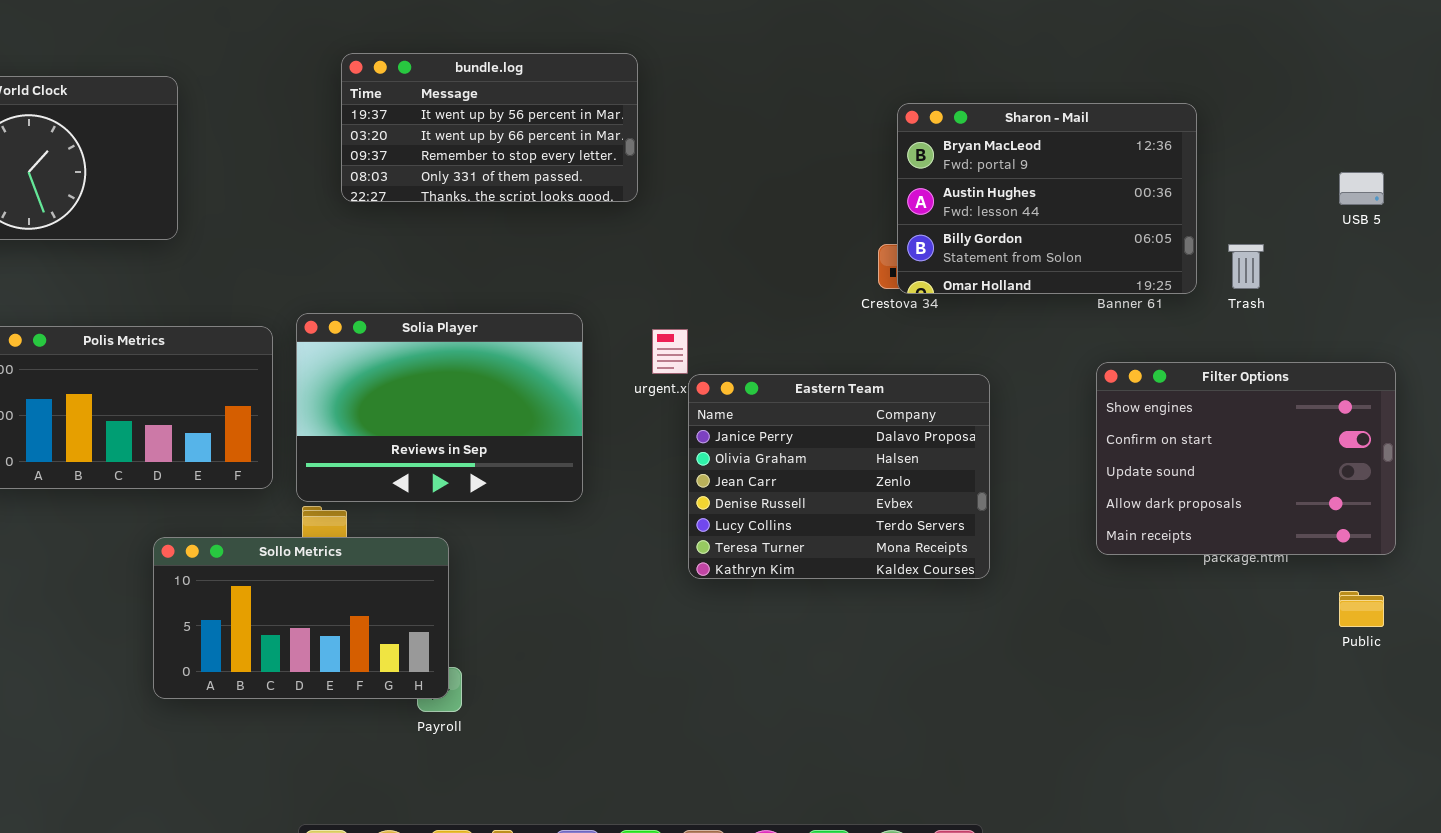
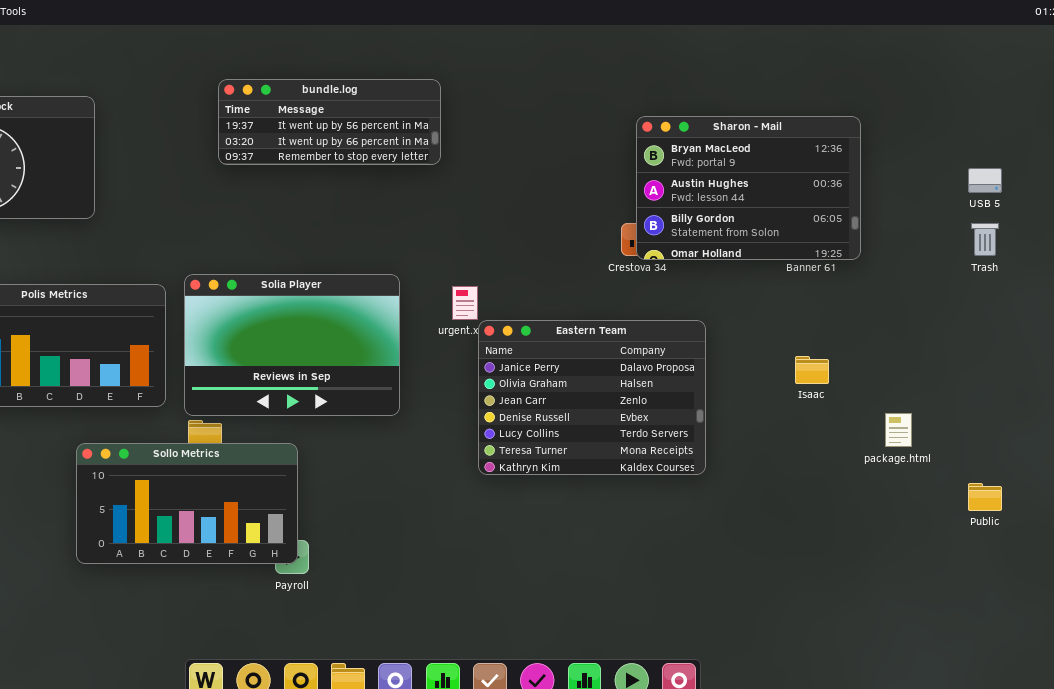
bundle.log: [341,53,638,202] -> [218,79,441,165], resized
Trash: [1228,244,1264,289] -> [971,223,999,256], moved
Filter Options: [1096,362,1396,555] -> none, closed

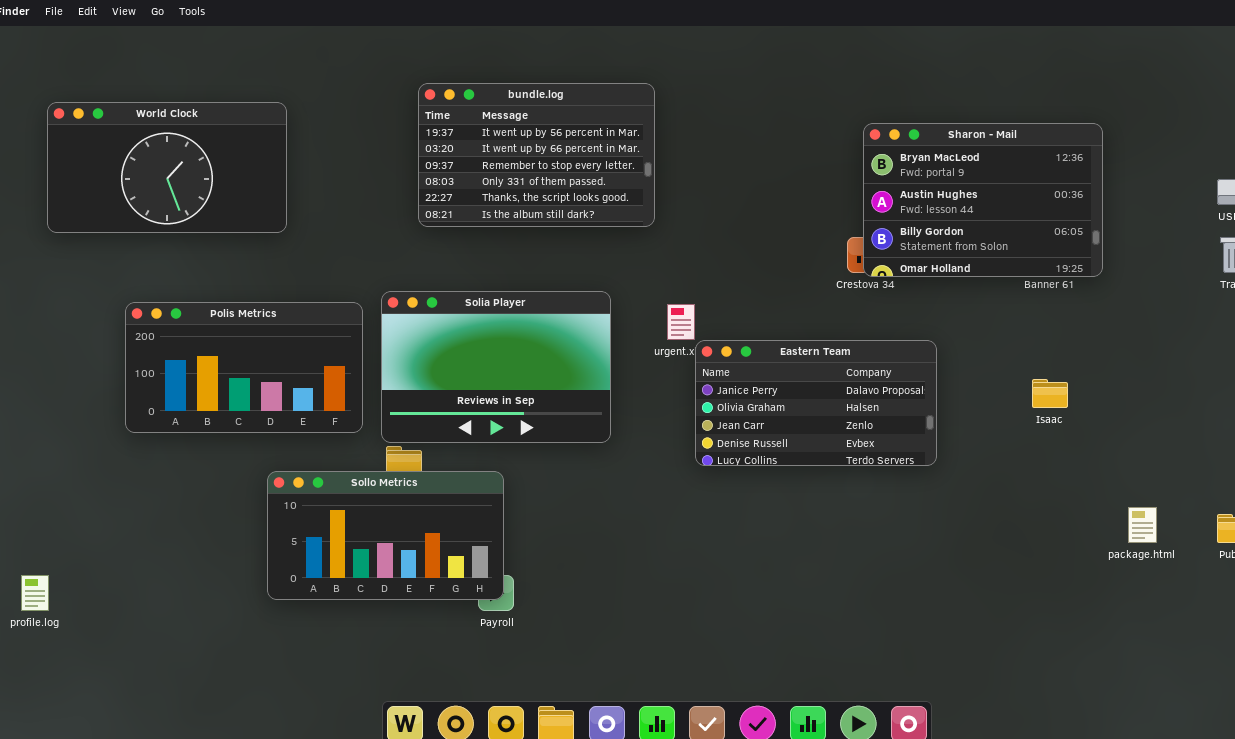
bundle.log: [218,79,441,165] -> [418,83,655,227], resized
Eastern Team: [478,320,706,475] -> [695,340,937,466], resized
package.html: [885,413,912,447] -> [1128,507,1157,543], moved

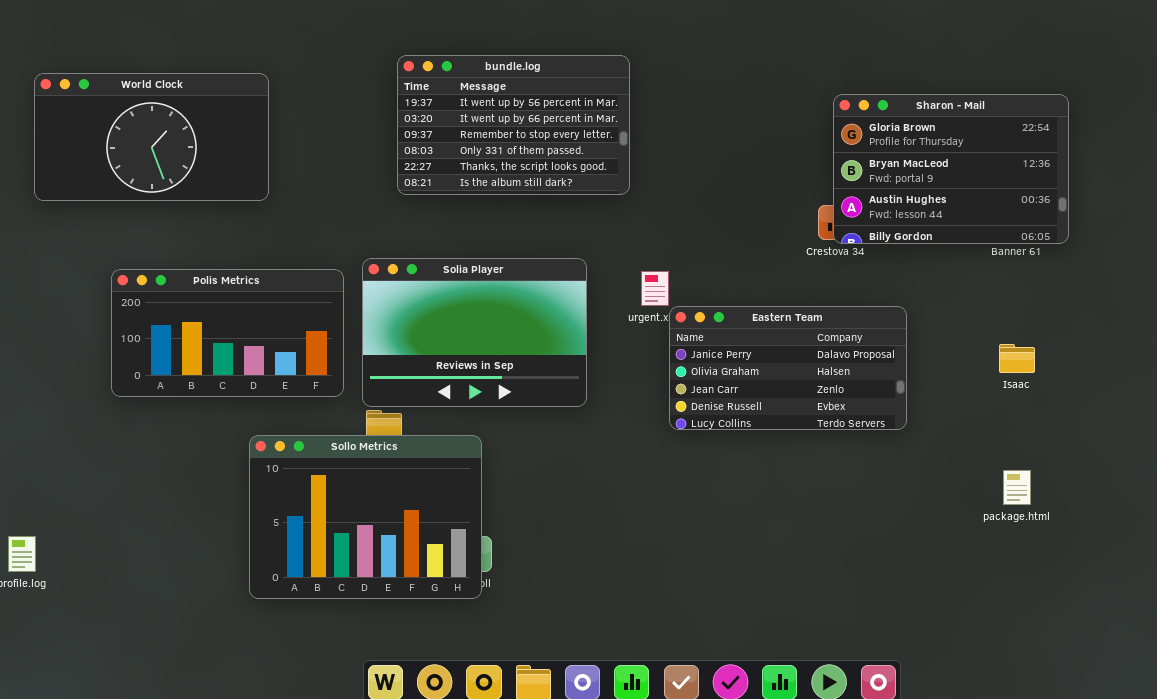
Sharon - Mail: [863,123,1103,277] -> [833,94,1069,244], scrolled up 1 row
Sollo Metrics: [267,471,504,600] -> [249,435,482,599], resized
package.html: [1128,507,1157,543] -> [1003,470,1031,505], moved

